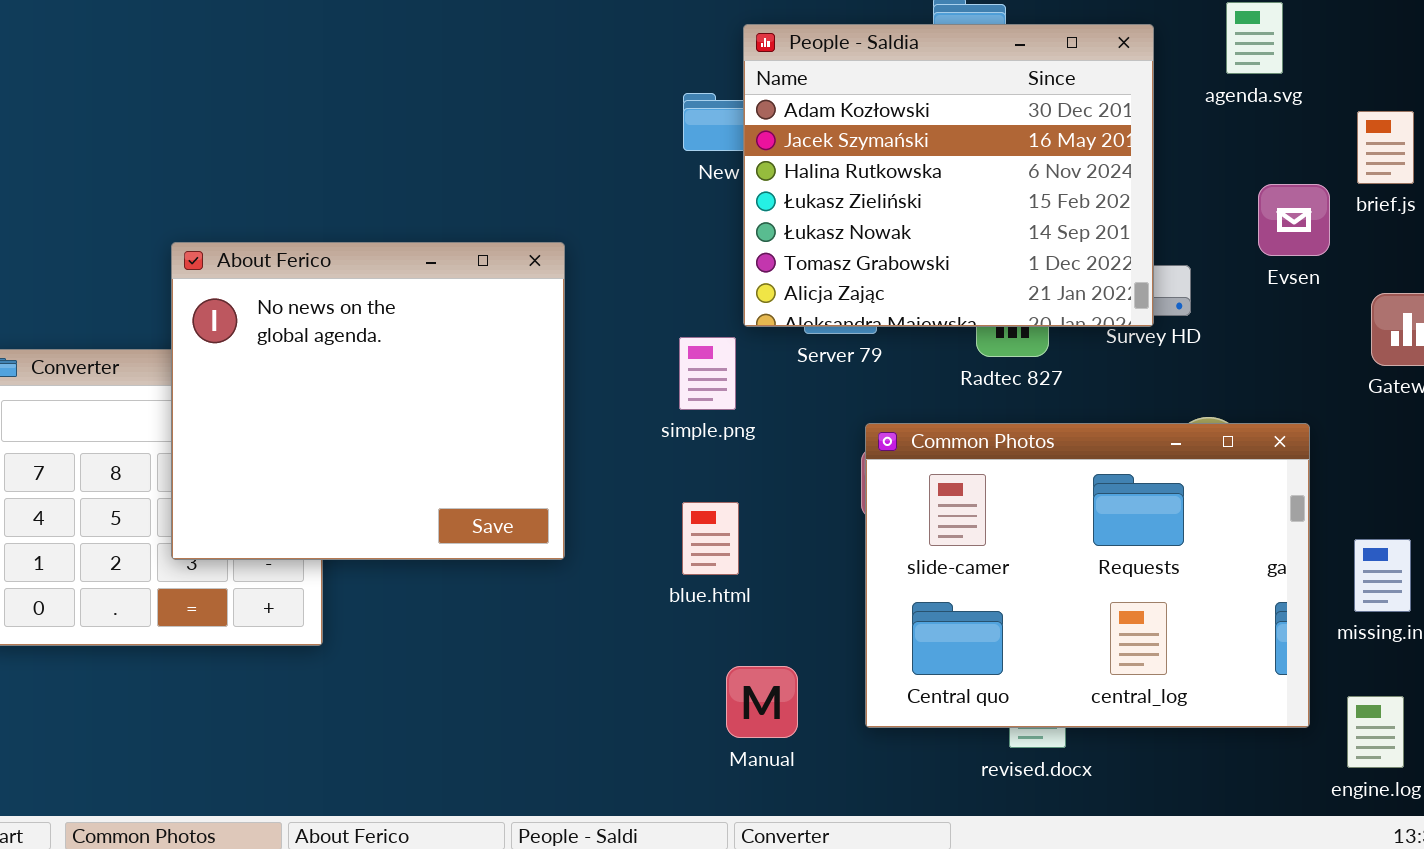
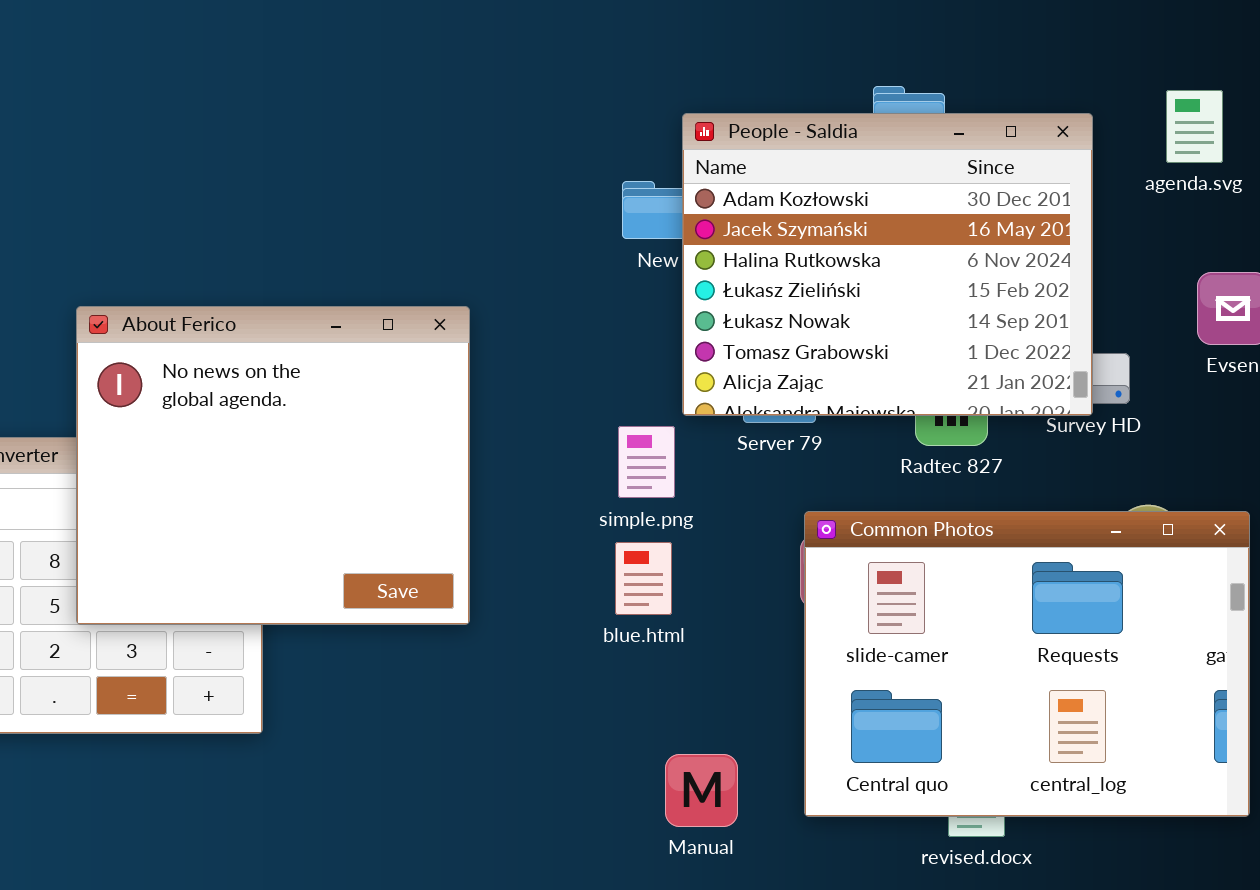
About Ferico: [171,242,565,560] -> [76,306,470,625], moved
blue.html: [682,502,739,575] -> [615,542,672,615], moved

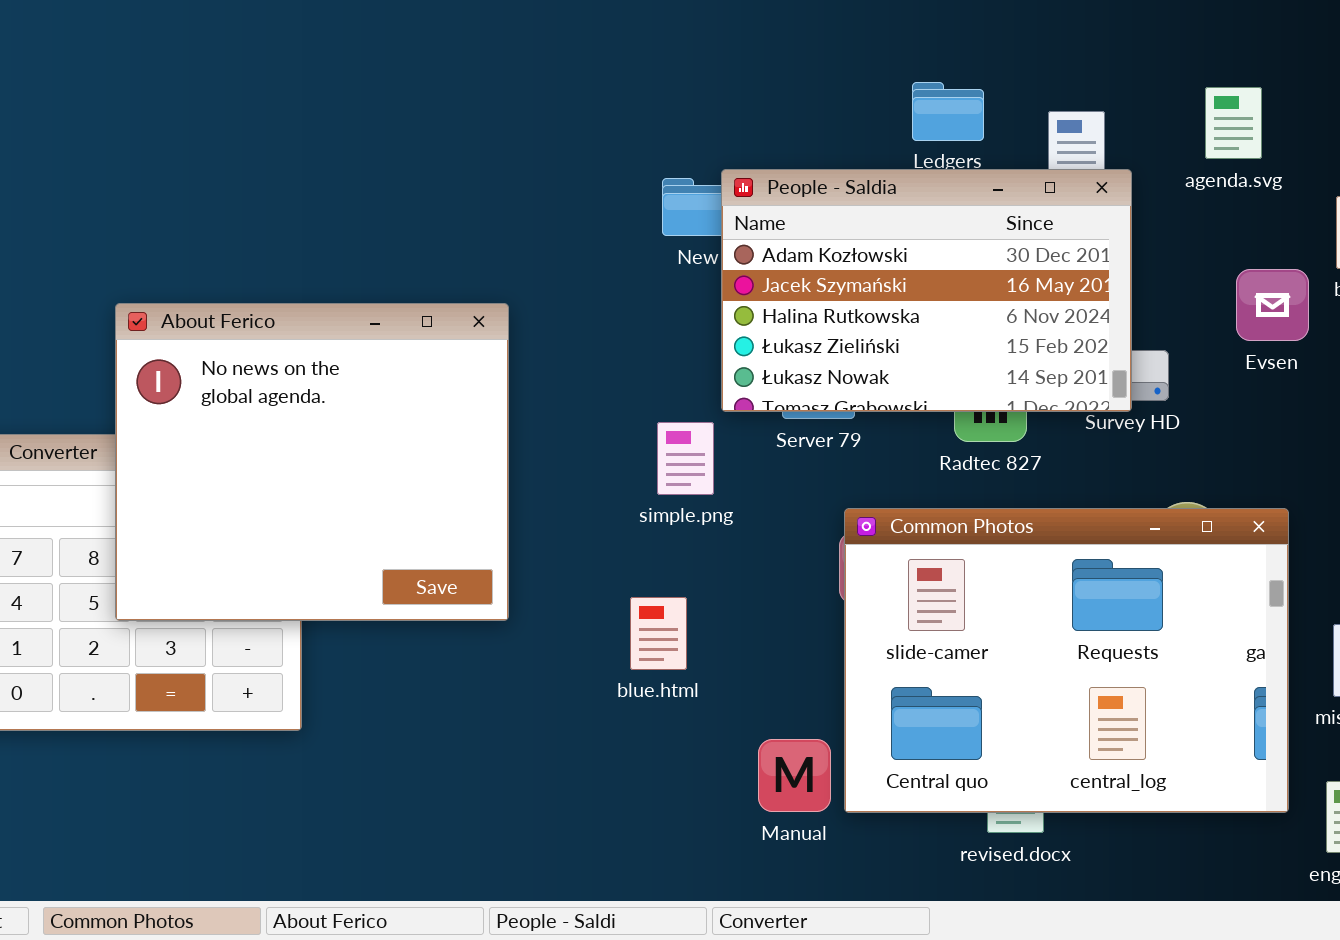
People - Saldia: [682,113,1093,416] -> [721,169,1132,412], resized
blue.html: [615,542,672,615] -> [630,597,687,670], moved
Manual: [665,754,738,827] -> [758,739,831,812], moved

